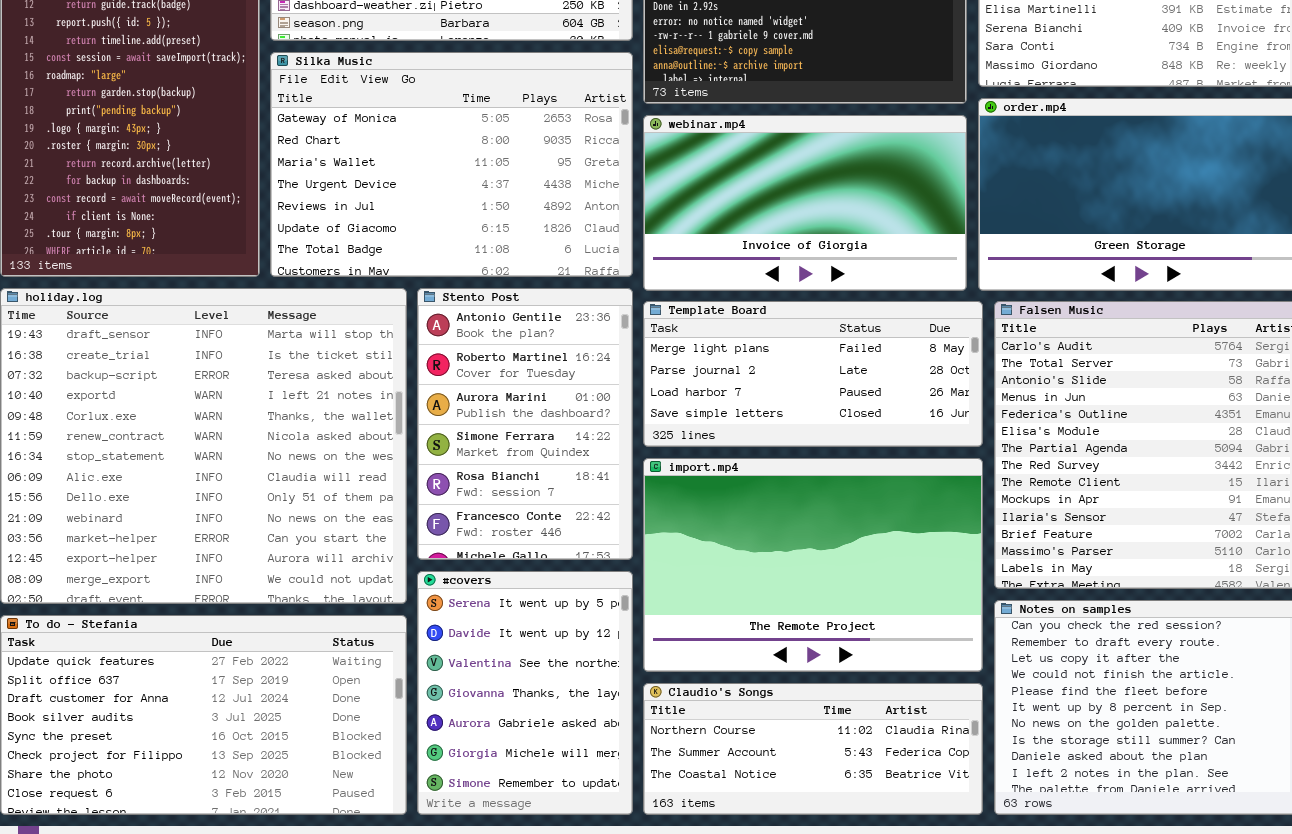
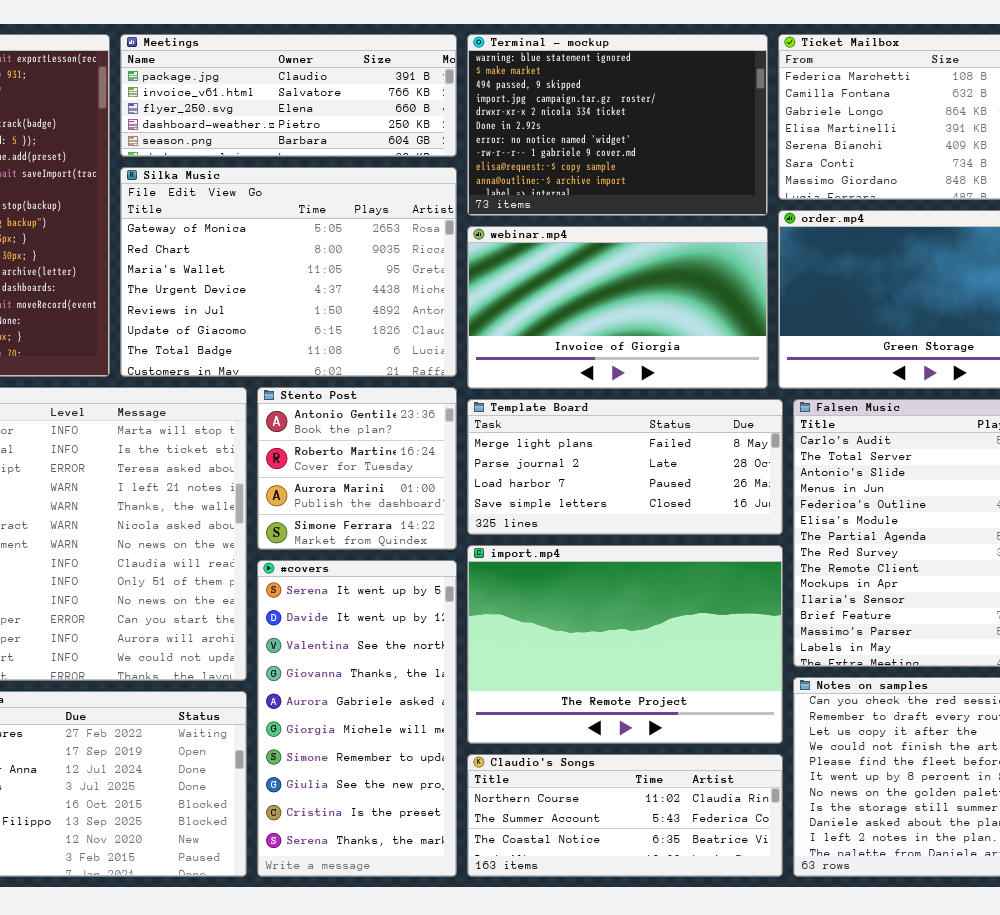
Stento Post: [417,288,633,560] -> [257,387,457,550], resized
#covers: [417,571,633,815] -> [257,560,457,877], resized

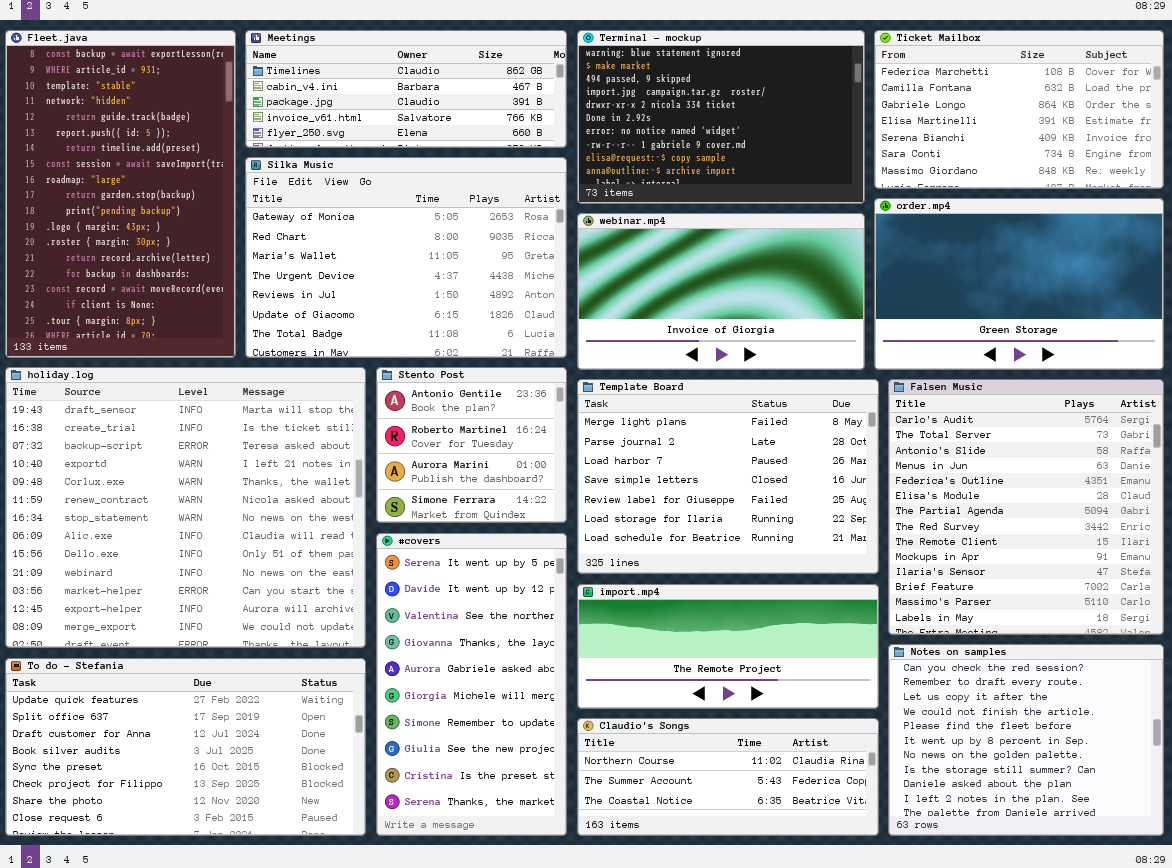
Meetings: [120,34,457,157] -> [245,30,567,148], scrolled up 2 rows
Template Board: [467,399,783,535] -> [577,379,879,574], resized
import.mp4: [467,545,783,744] -> [577,584,879,709], resized

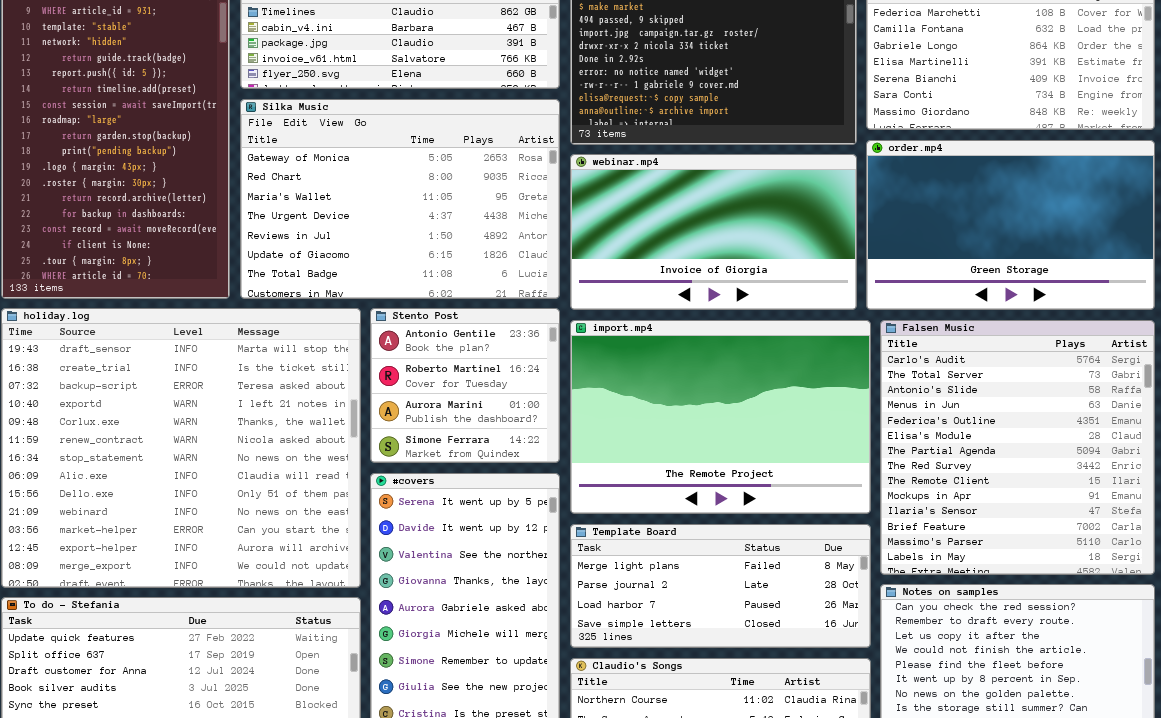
Template Board: [577,379,879,574] -> [570,524,871,648], moved, resized
import.mp4: [577,584,879,709] -> [570,320,871,514], moved, resized

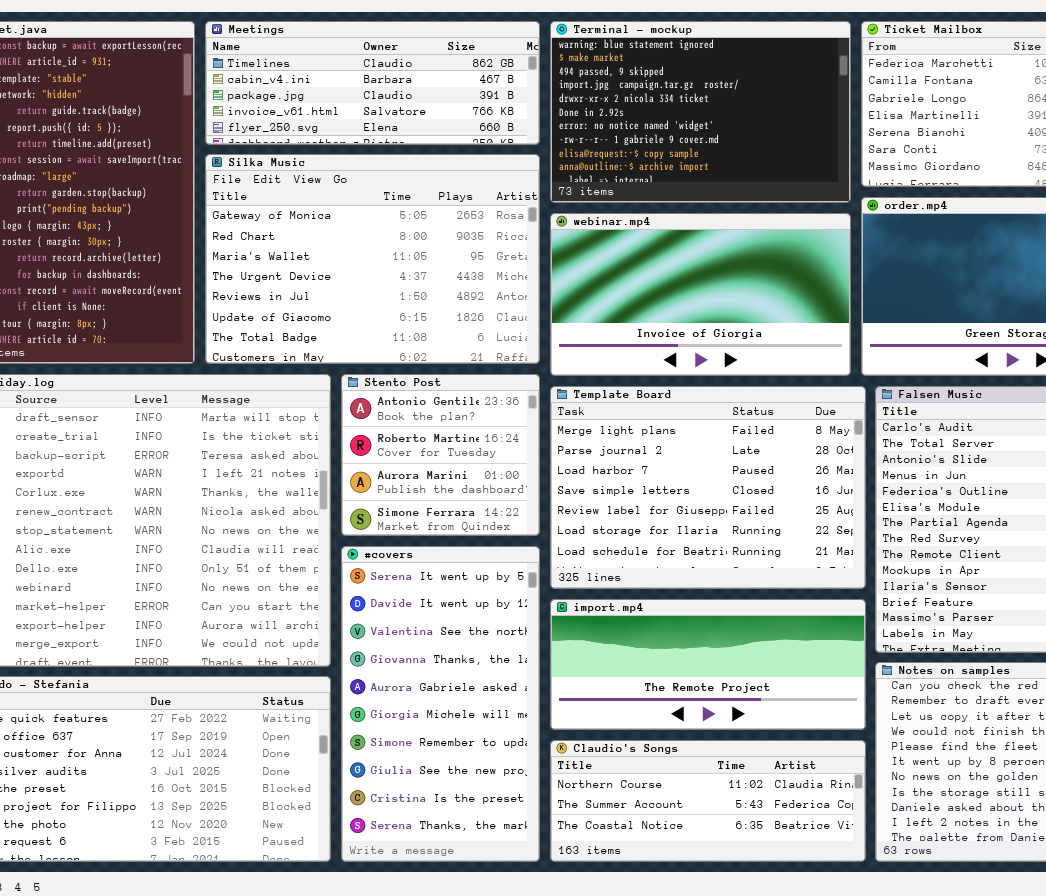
import.mp4: [570,320,871,514] -> [550,599,866,730], moved, resized
Template Board: [570,524,871,648] -> [550,386,866,589], moved, resized

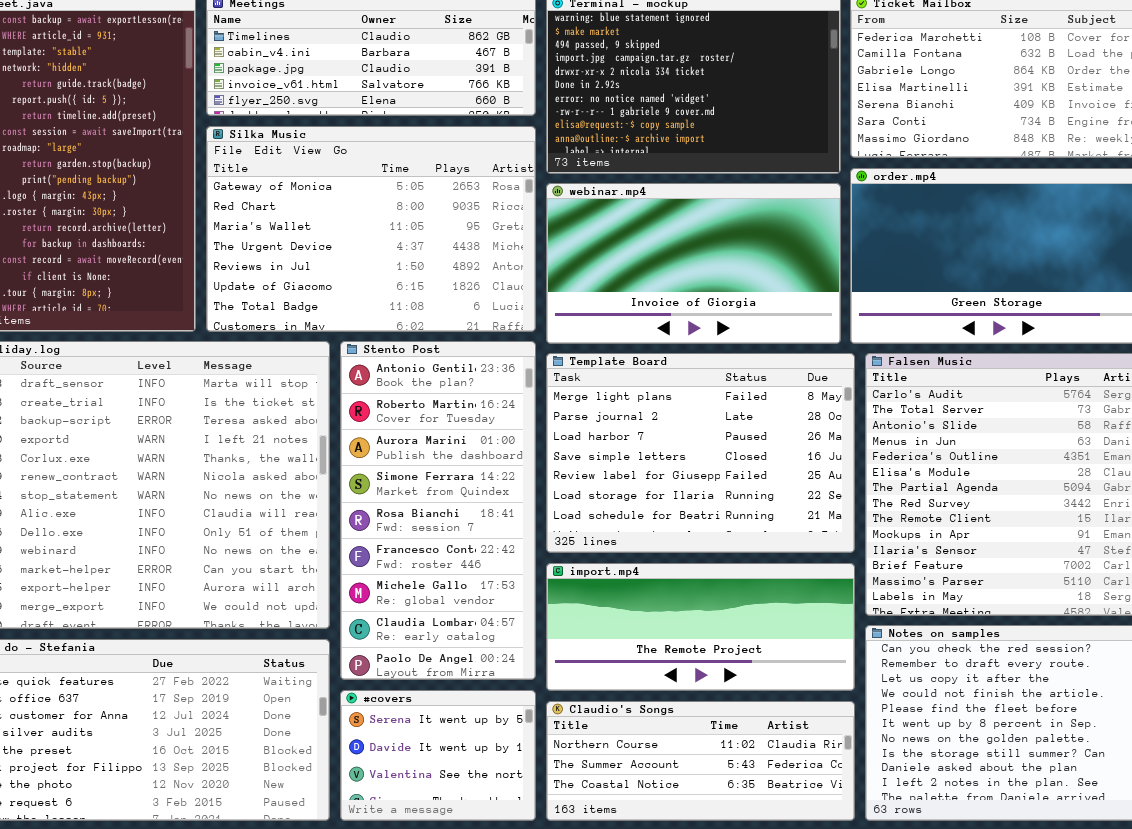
Stento Post: [341,374,540,536] -> [340,341,536,680], resized
#covers: [341,546,540,862] -> [340,690,536,821], resized

